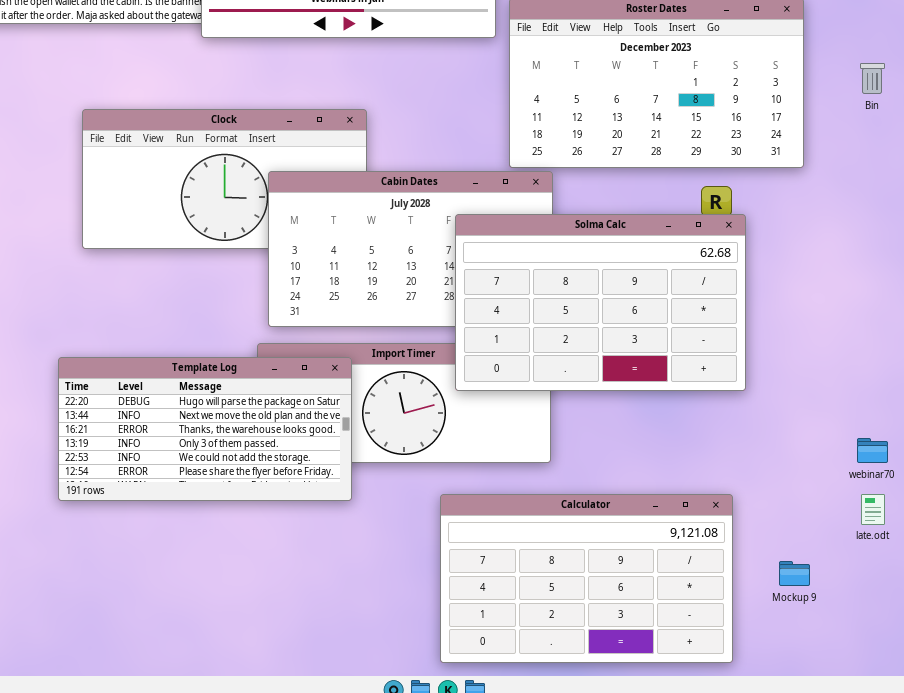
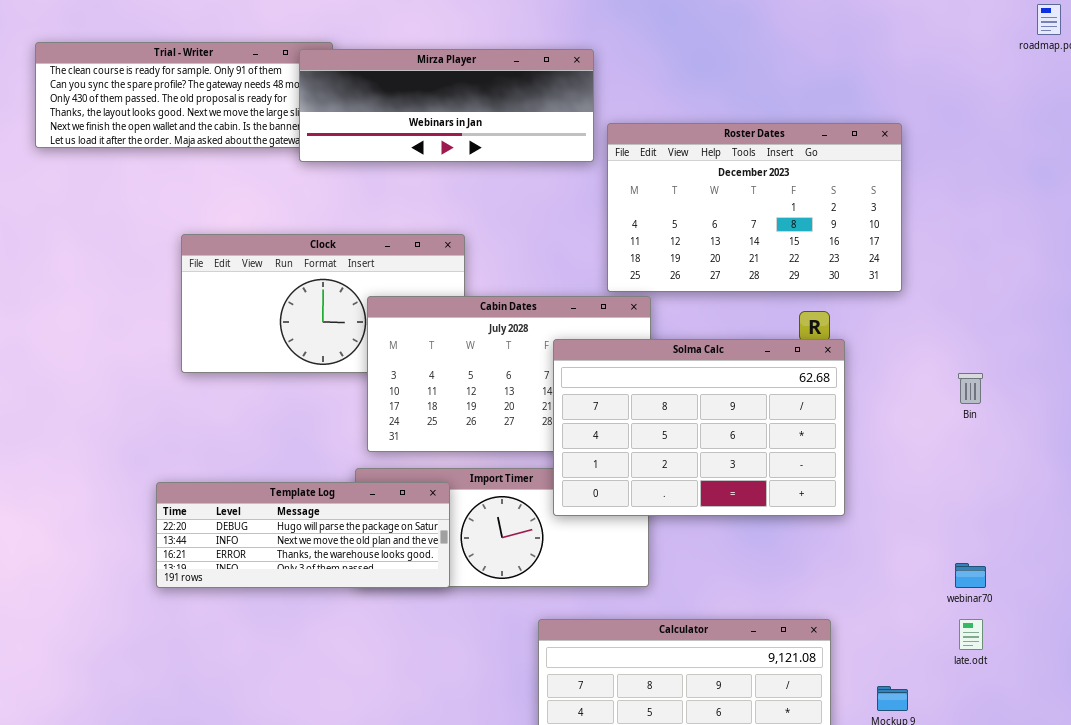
Bin: [860,63,885,94] -> [958,373,983,404], moved
Template Log: [58,357,352,501] -> [156,482,450,588], resized

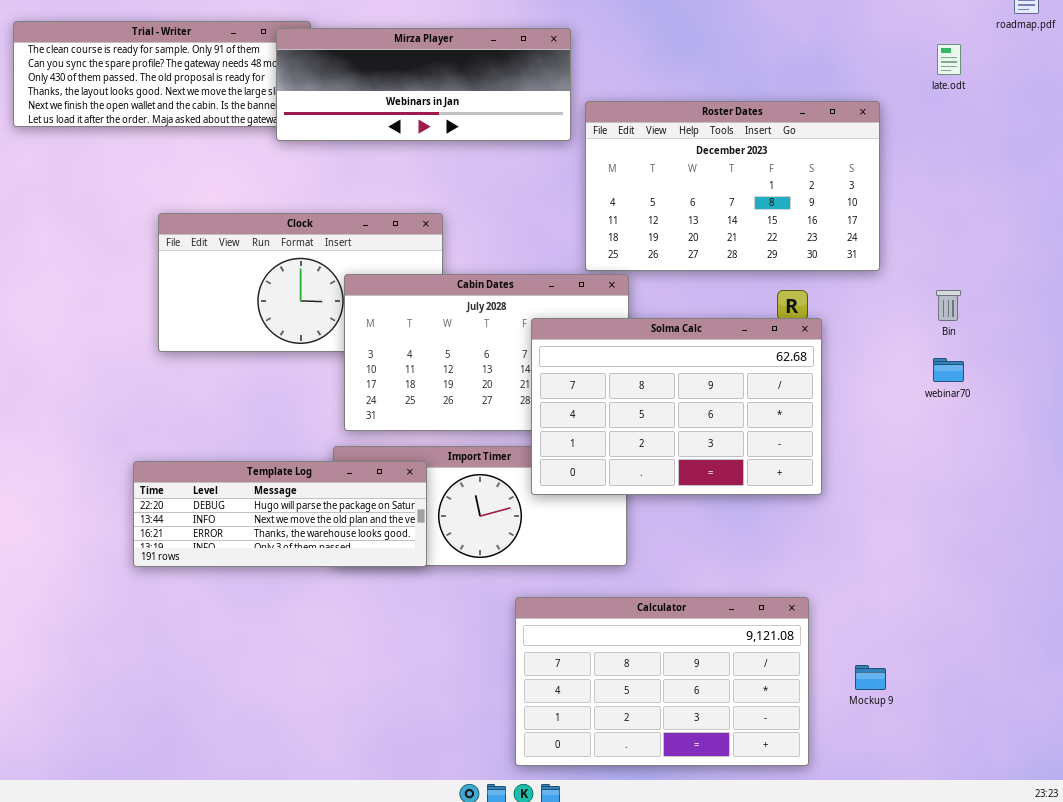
Bin: [958,373,983,404] -> [936,290,961,321], moved
webinar70: [955,563,986,588] -> [933,358,964,382], moved
late.odt: [959,619,983,650] -> [937,44,961,75], moved

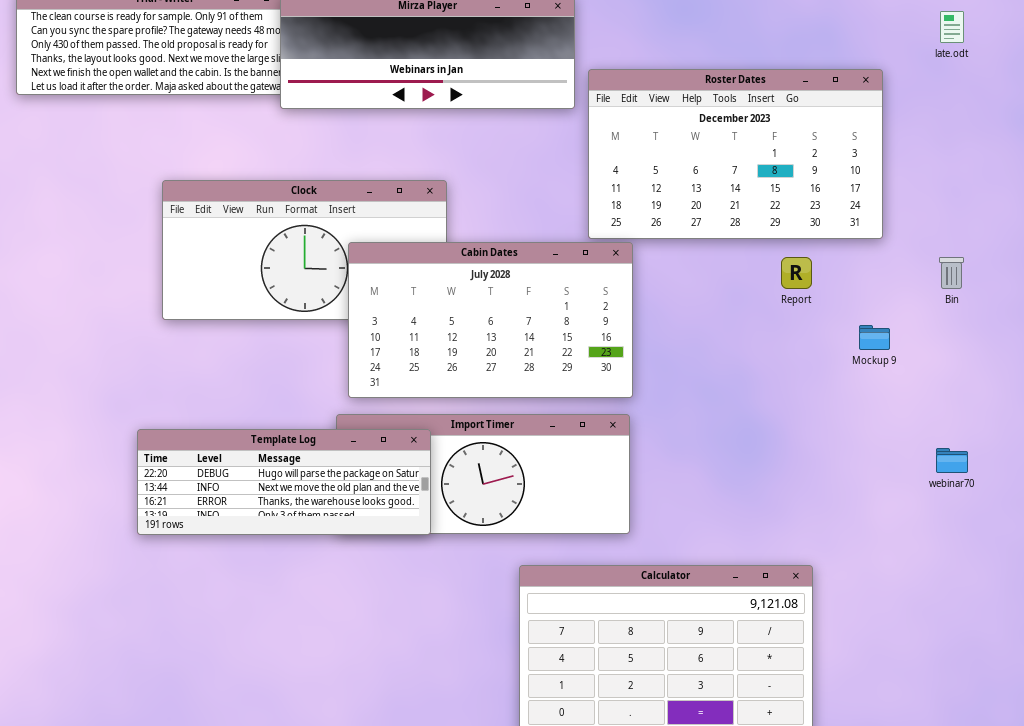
Solma Calc: [531,318,822,495] -> none, closed
webinar70: [933,358,964,382] -> [936,448,968,473], moved
Mockup 9: [855,665,886,690] -> [859,325,890,350], moved

